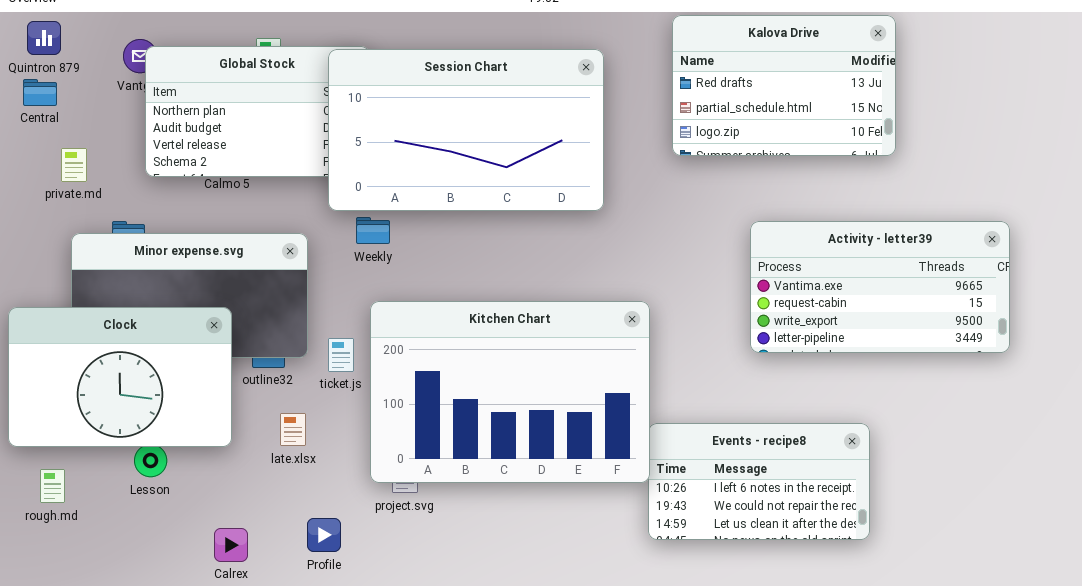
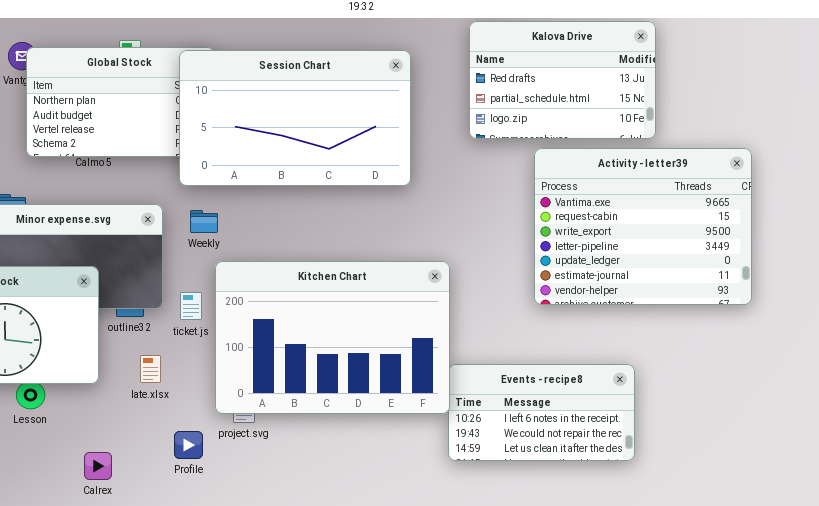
Weekly: [356,217,390,244] -> [190,210,218,233], moved
Activity - letter39: [750,221,1010,353] -> [534,148,752,305], resized
Profile: [307,518,341,552] -> [174,431,203,459], moved

